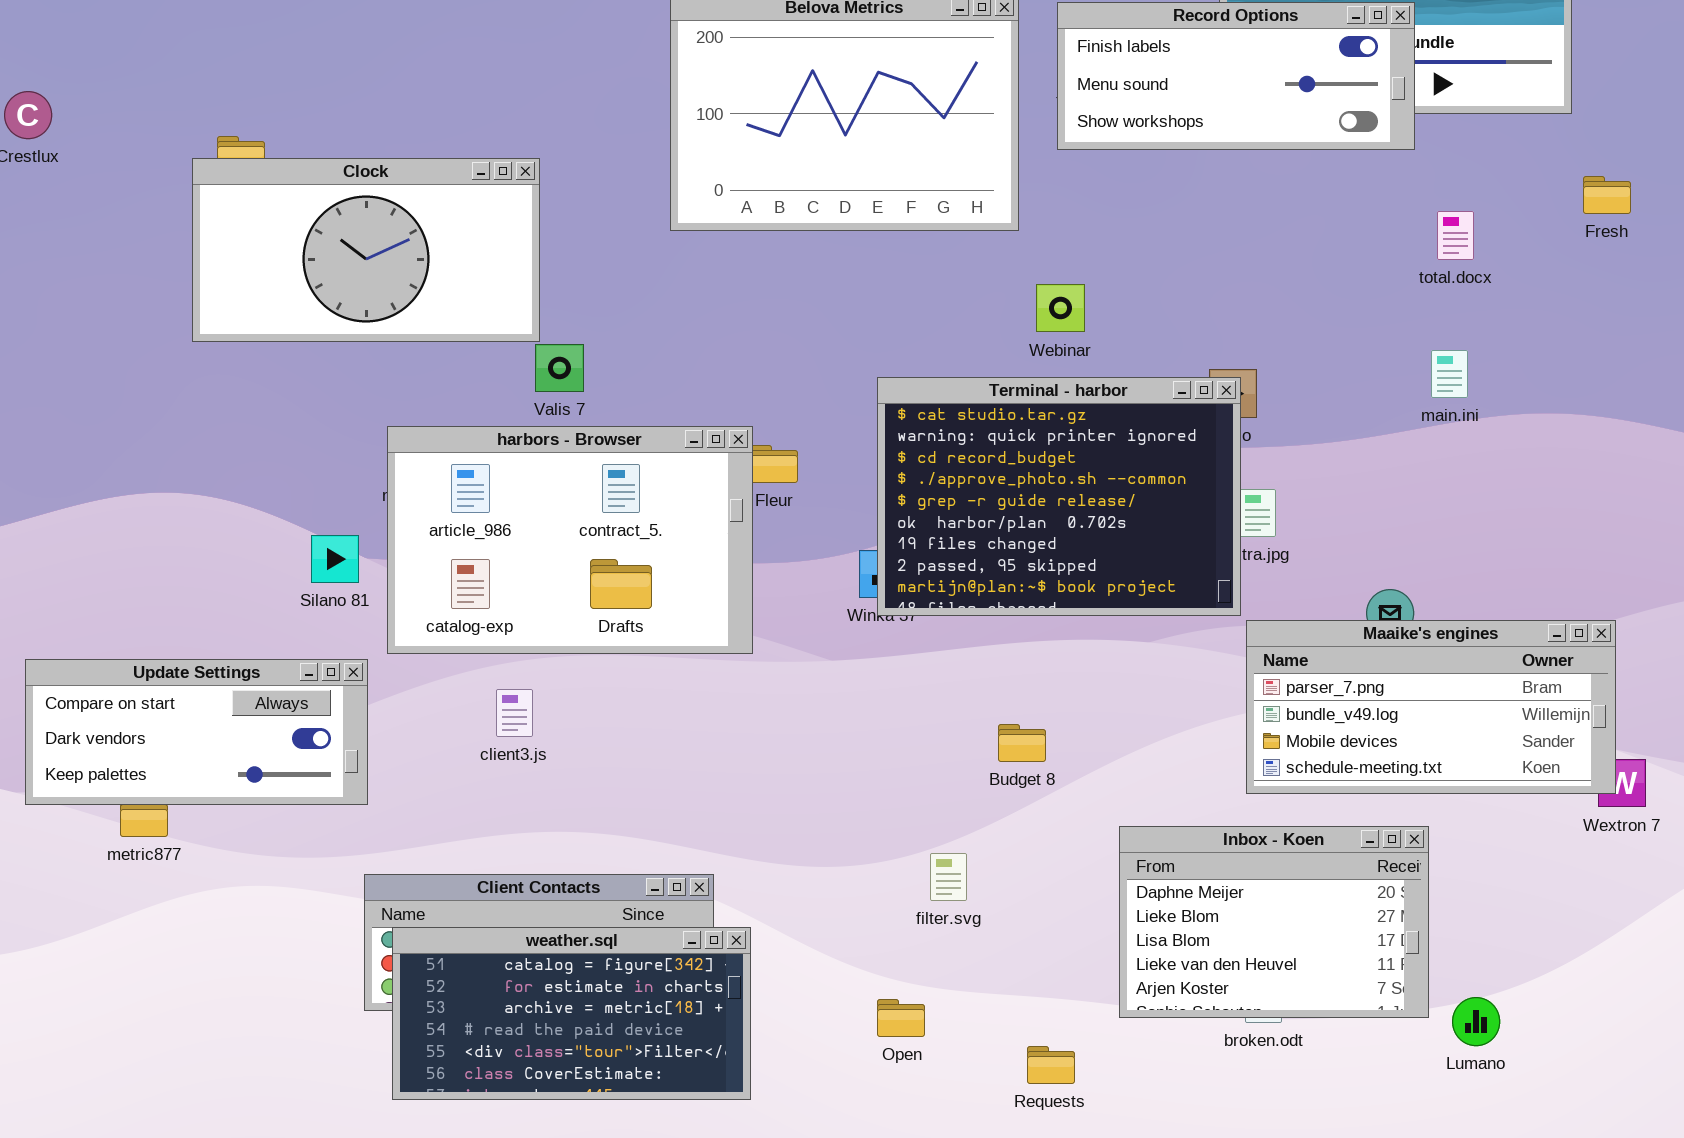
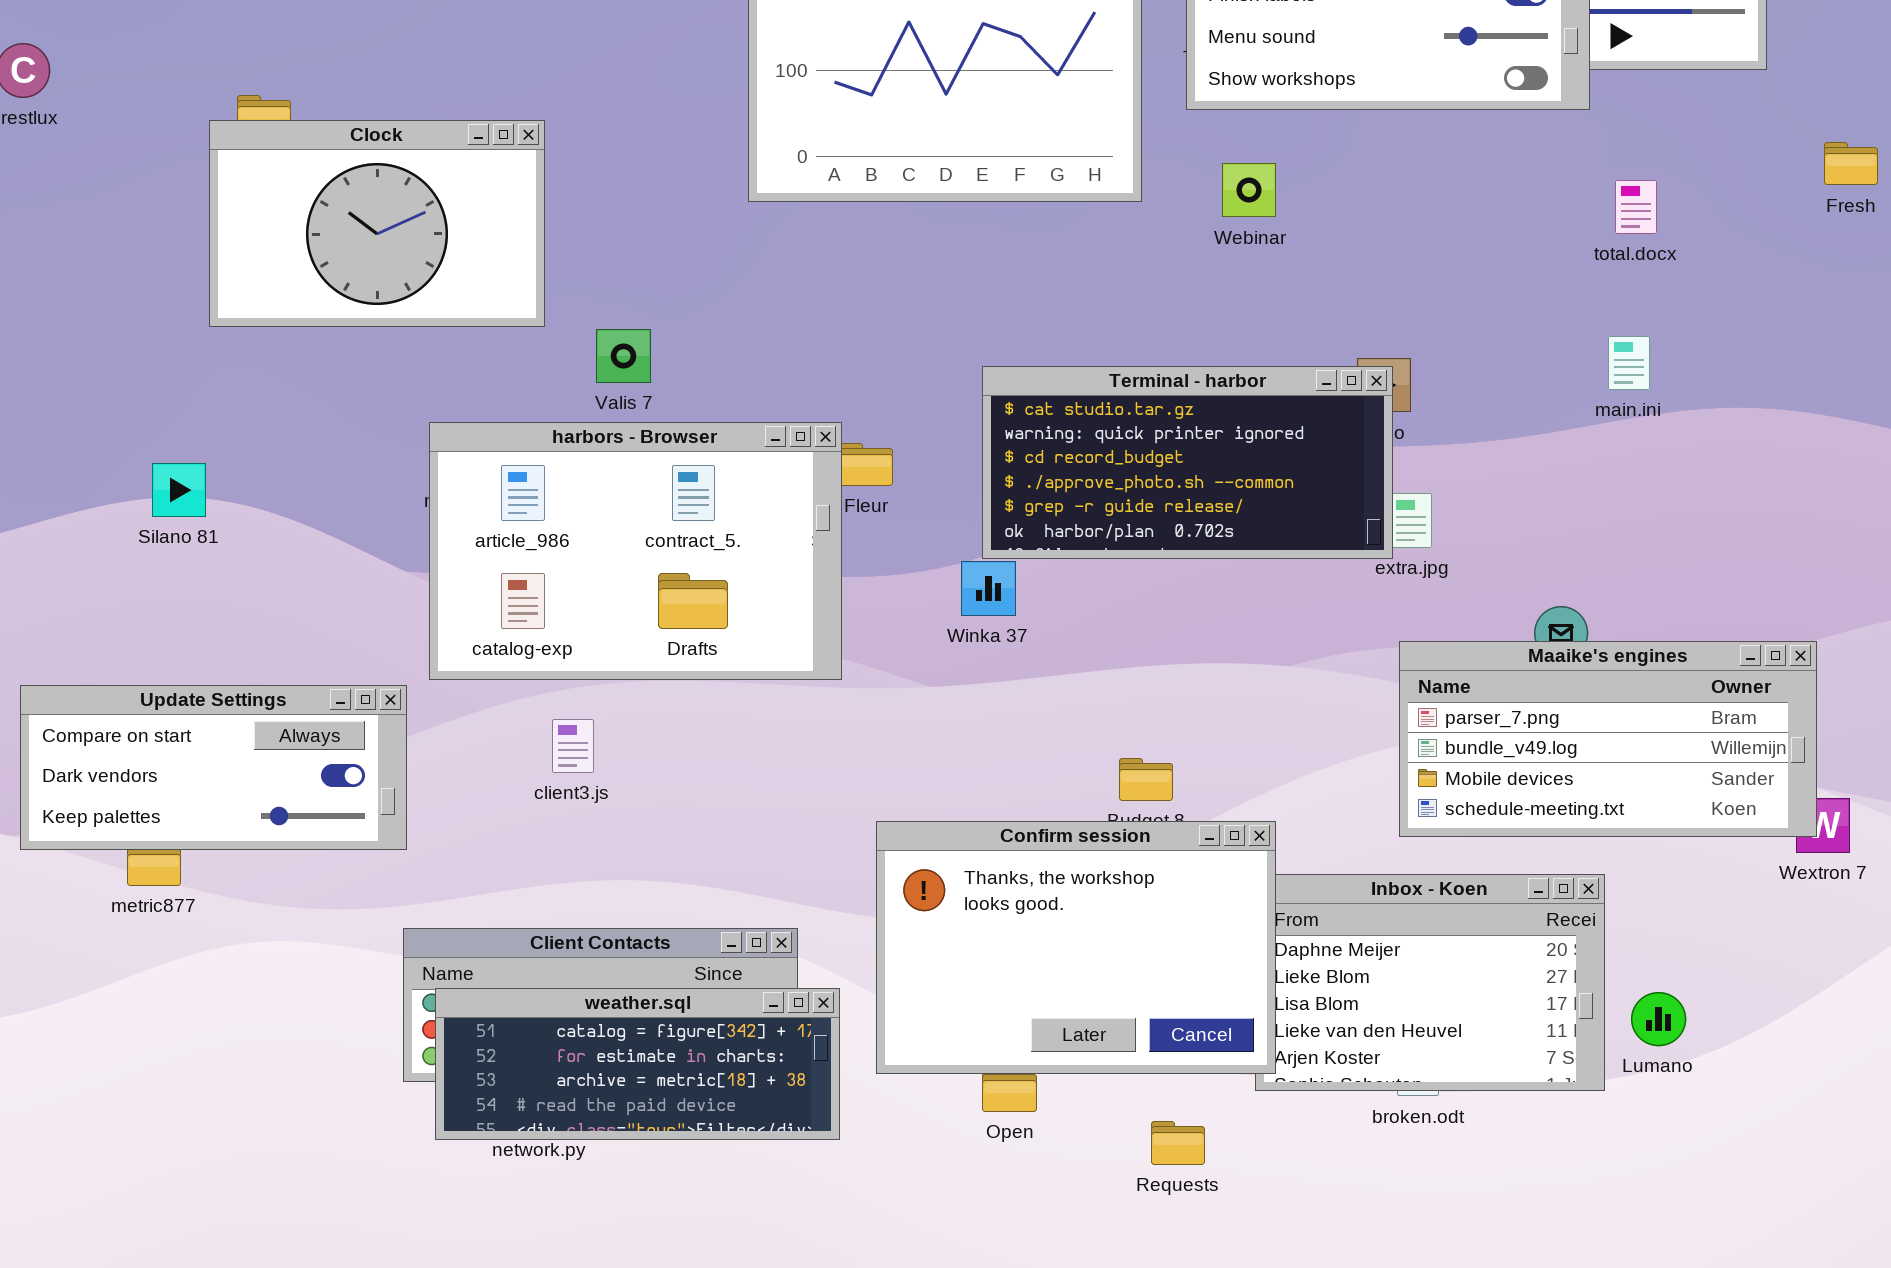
Clock: [192,158,540,342] -> [209,120,545,327], resized
Fresh: [1583,176,1631,214] -> [1824,142,1878,185], moved
Webinar: [1036,284,1085,332] -> [1222,163,1276,217], moved
Terminal - harbor: [877,377,1241,616] -> [982,366,1393,559], resized
Silano 81: [311,535,359,583] -> [152,463,206,517], moved
Confirm session: none -> [876,821,1276,1074], opened
weather.sql: [392,927,751,1100] -> [435,988,840,1140], resized
Lumano: [1452,997,1500,1046] -> [1631,992,1686,1046], moved

